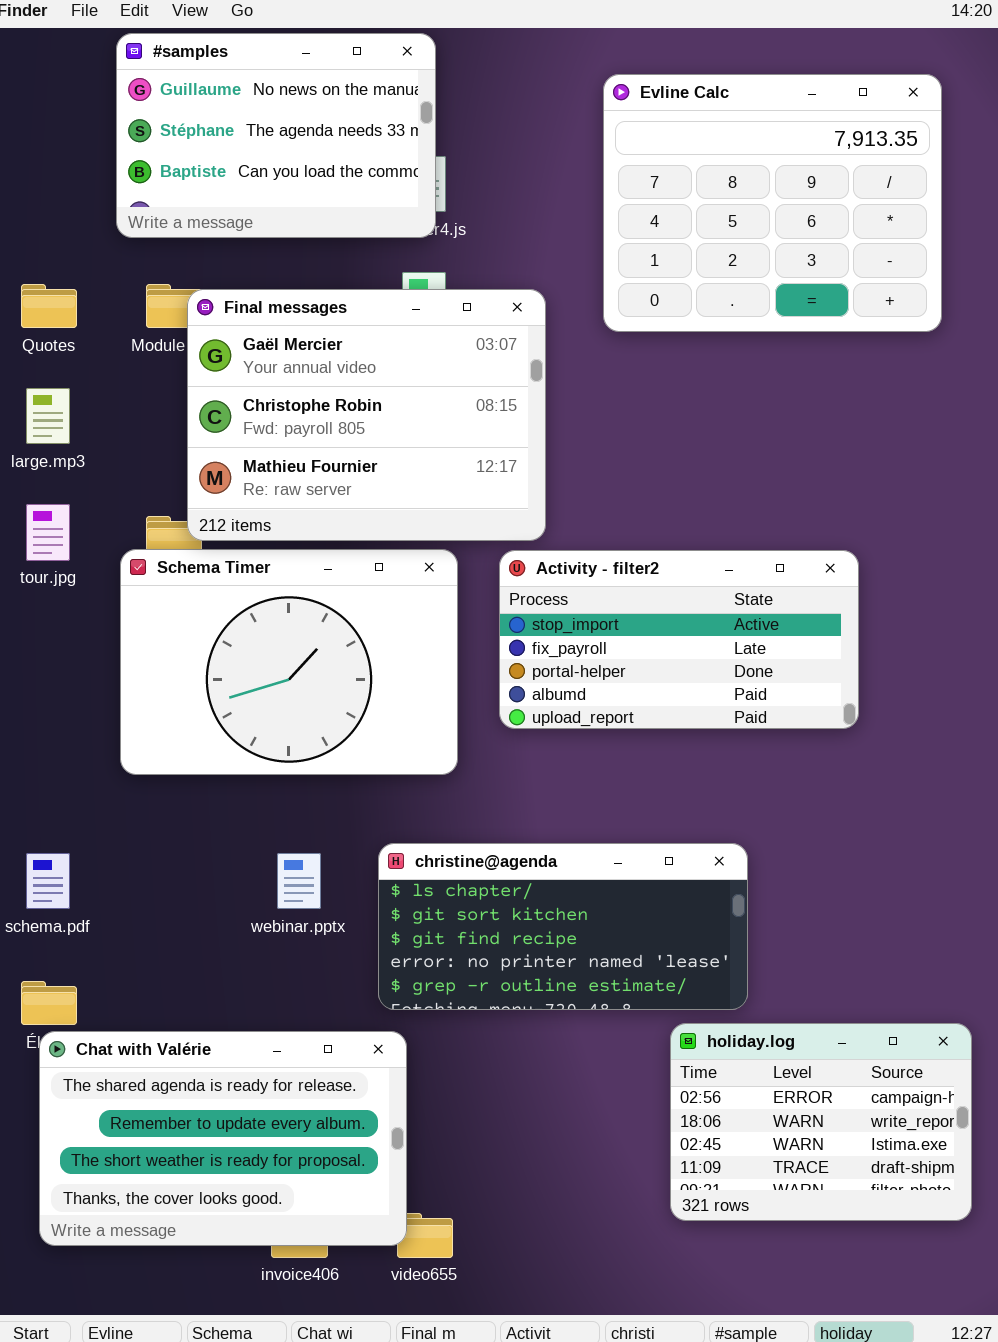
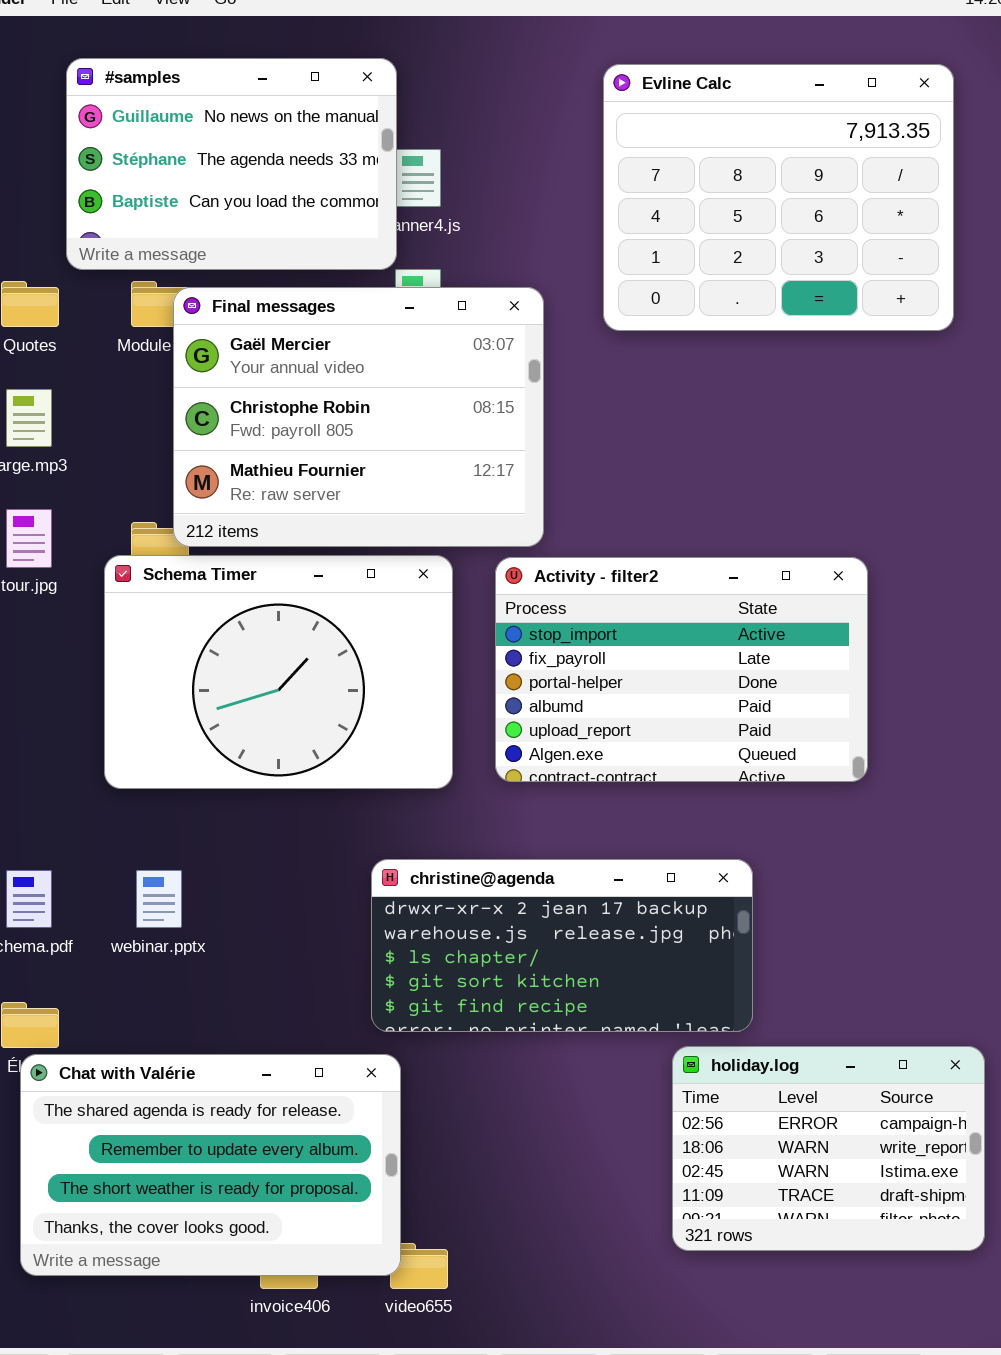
#samples: [116,33,436,238] -> [66,58,397,270], moved
Activity - filter2: [499,550,859,729] -> [495,557,868,782], resized
christine@agenda: [378,843,748,1010] -> [371,859,753,1032], scrolled up 2 rows
webinar.pptx: [277,853,321,909] -> [136,870,182,928], moved

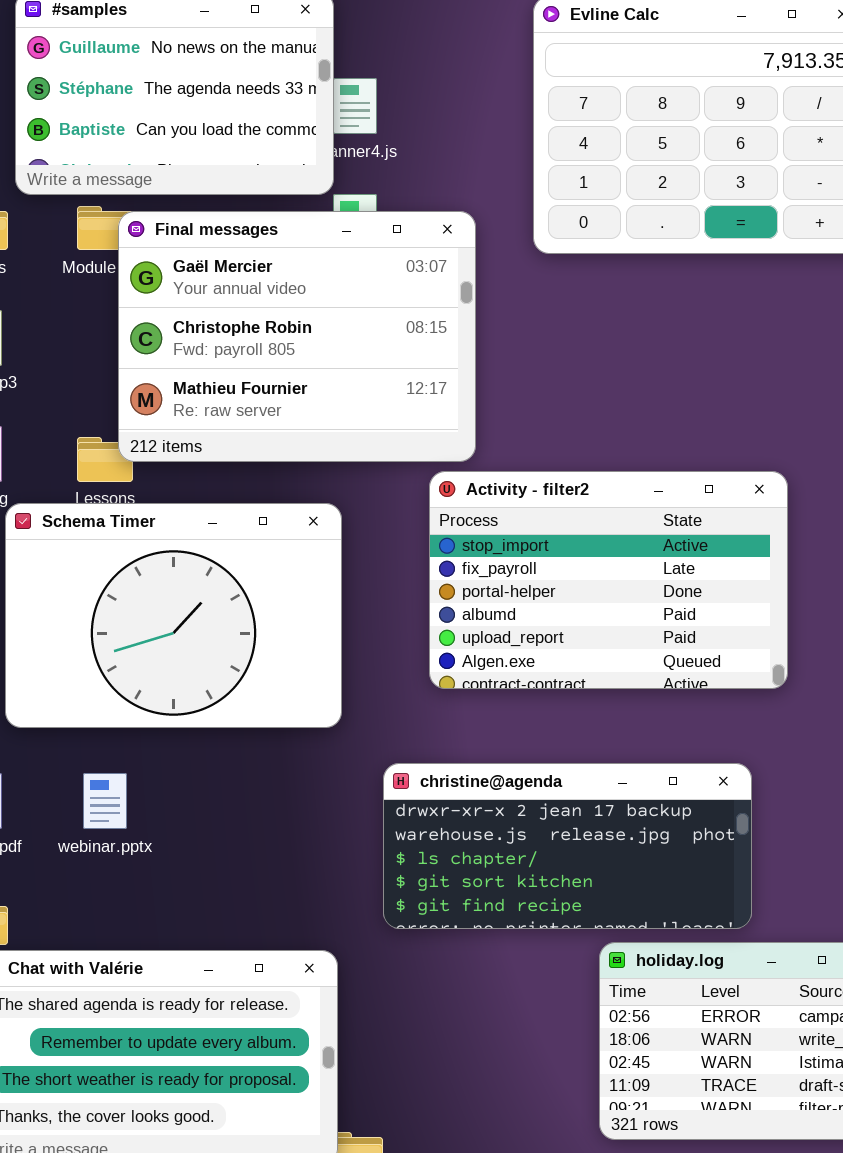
Schema Timer: [104,555,453,789] -> [5,503,342,728], moved
christine@agenda: [371,859,753,1032] -> [383,763,752,929], moved

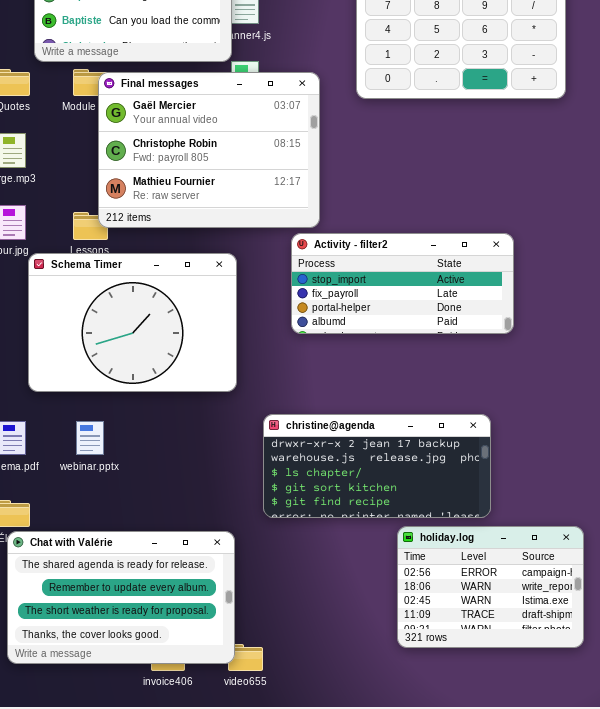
Activity - filter2: [429,471,788,689] -> [291,233,514,334], resized

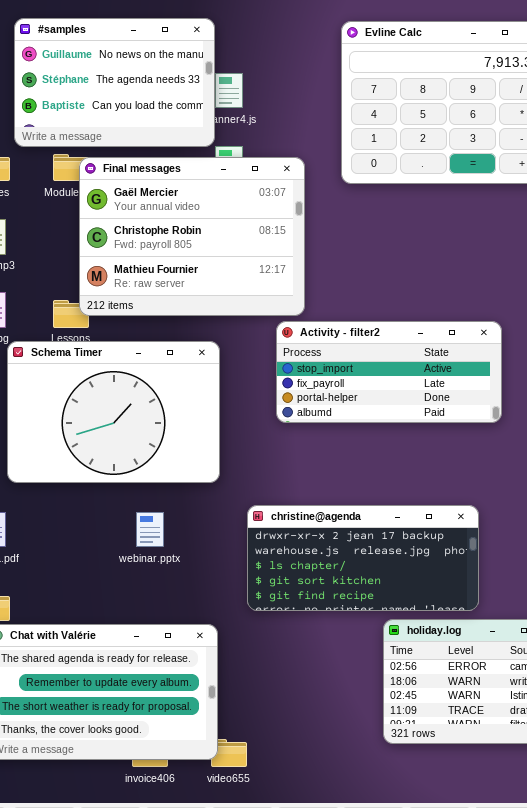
webinar.pptx: [76,421,104,455] -> [136,512,164,547], moved

